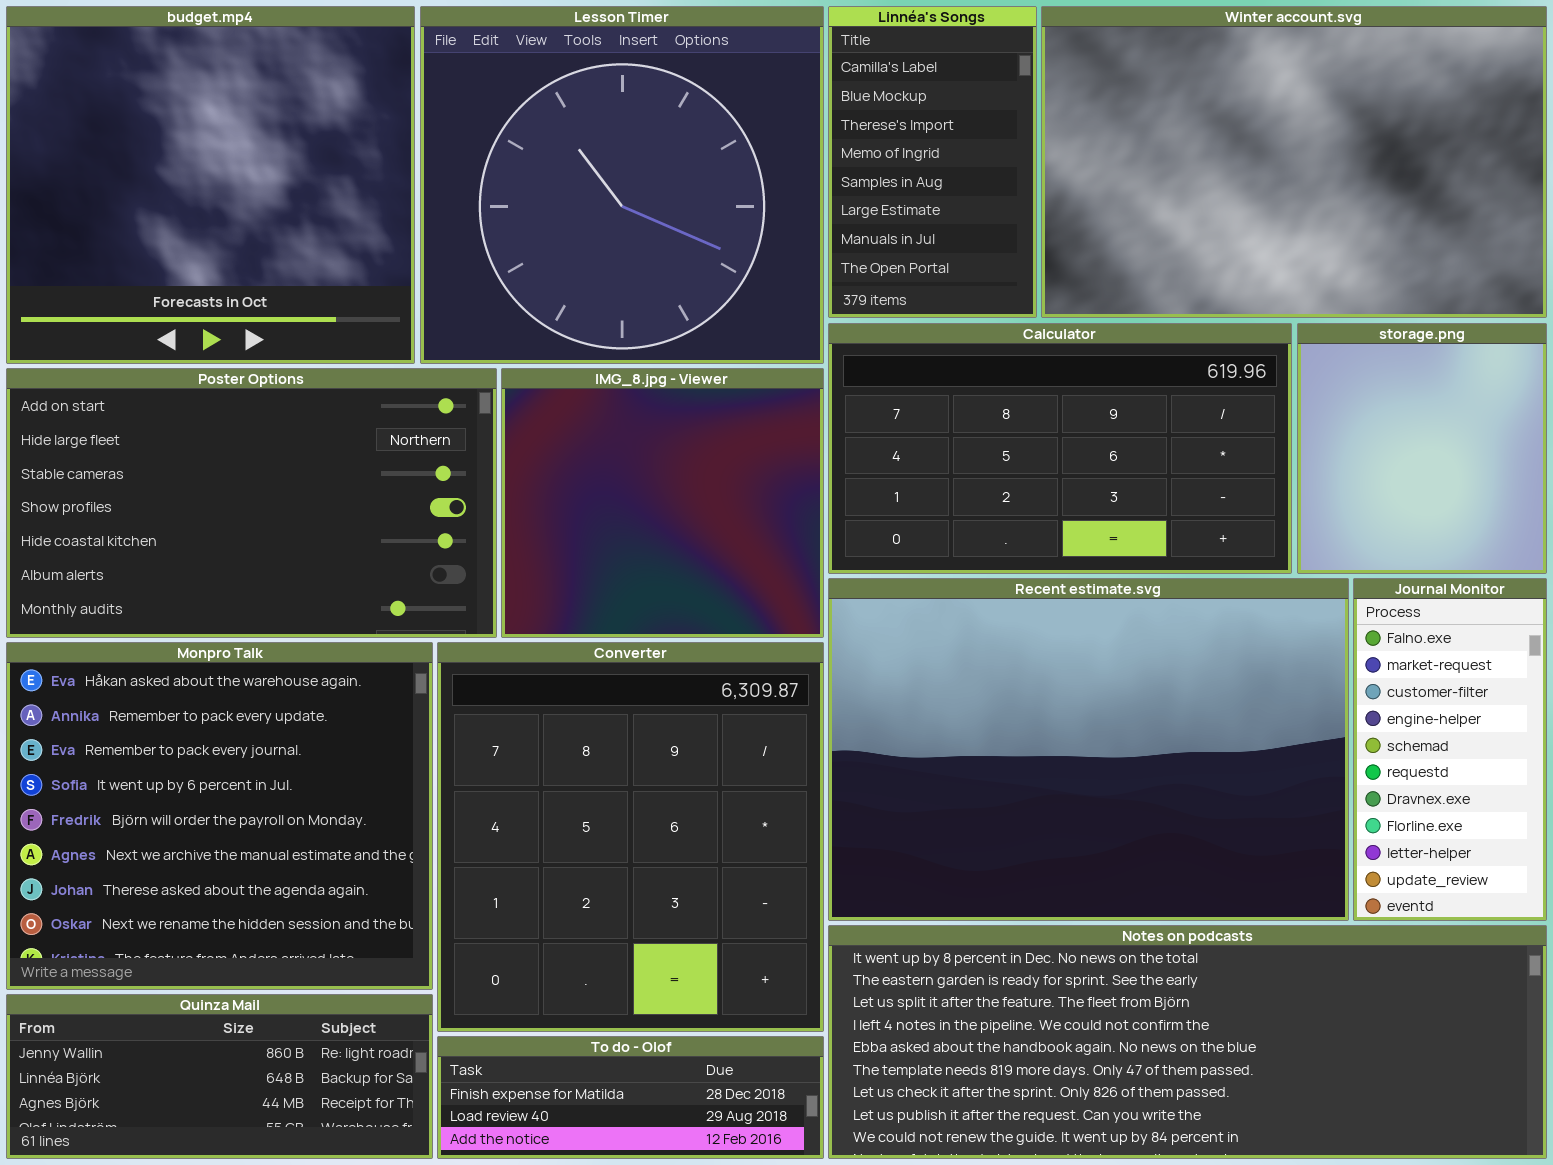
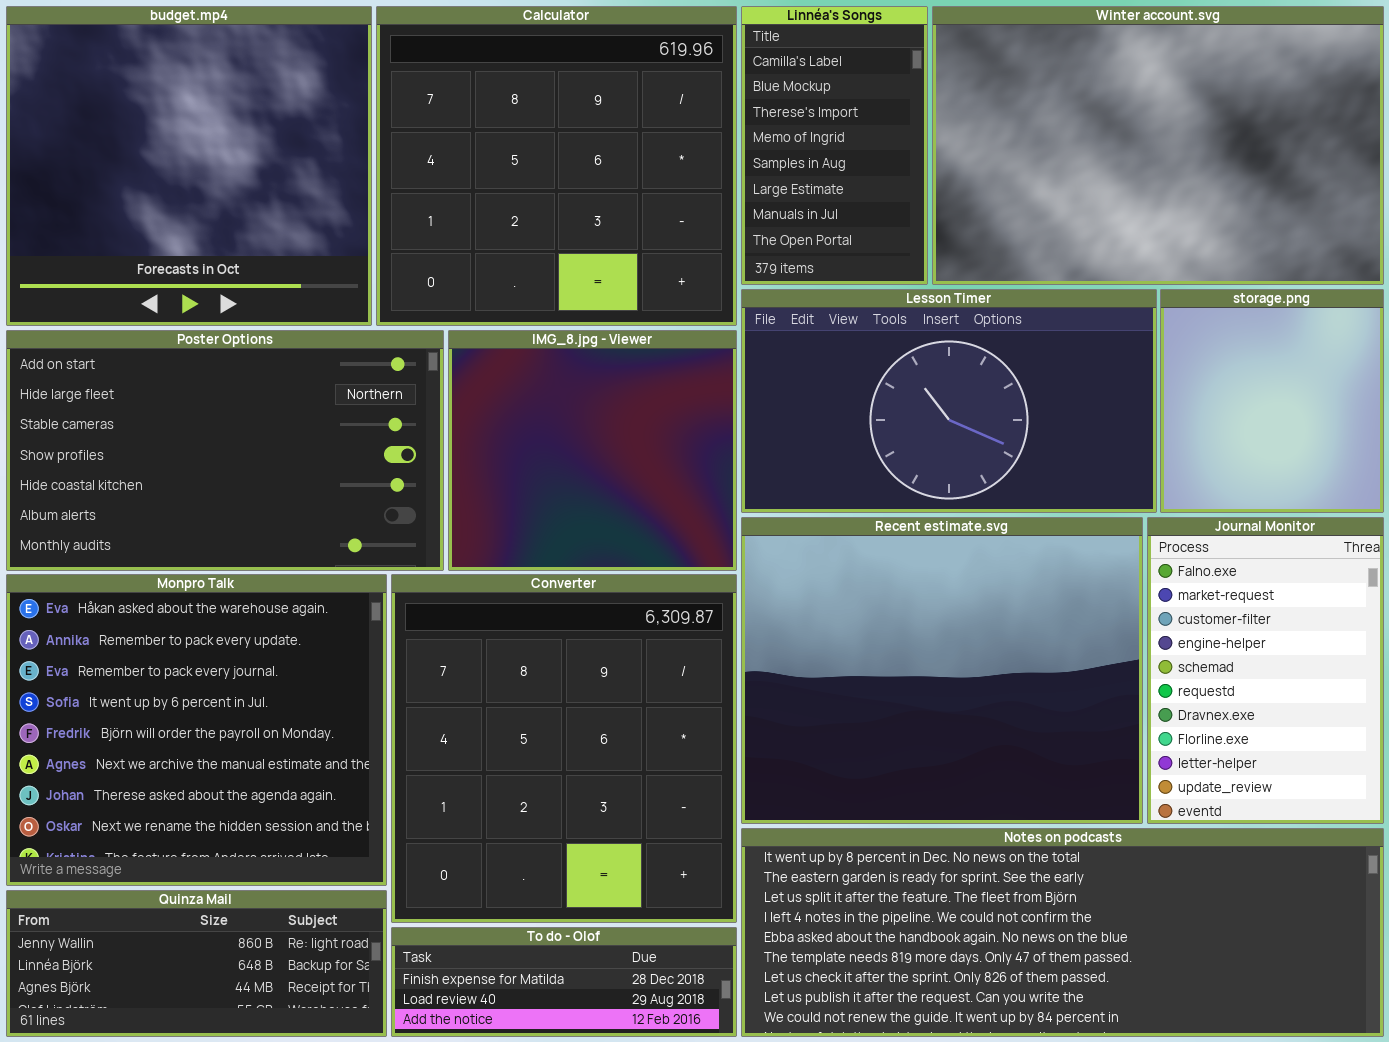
Lesson Timer: [420,6,824,364] -> [741,289,1157,513], moved, resized
Calculator: [828,323,1292,574] -> [376,6,737,326], moved, resized
Recent estimate.svg: [828,578,1349,921] -> [741,517,1143,824], resized
Journal Monitor: [1353,578,1547,921] -> [1147,517,1384,824], resized

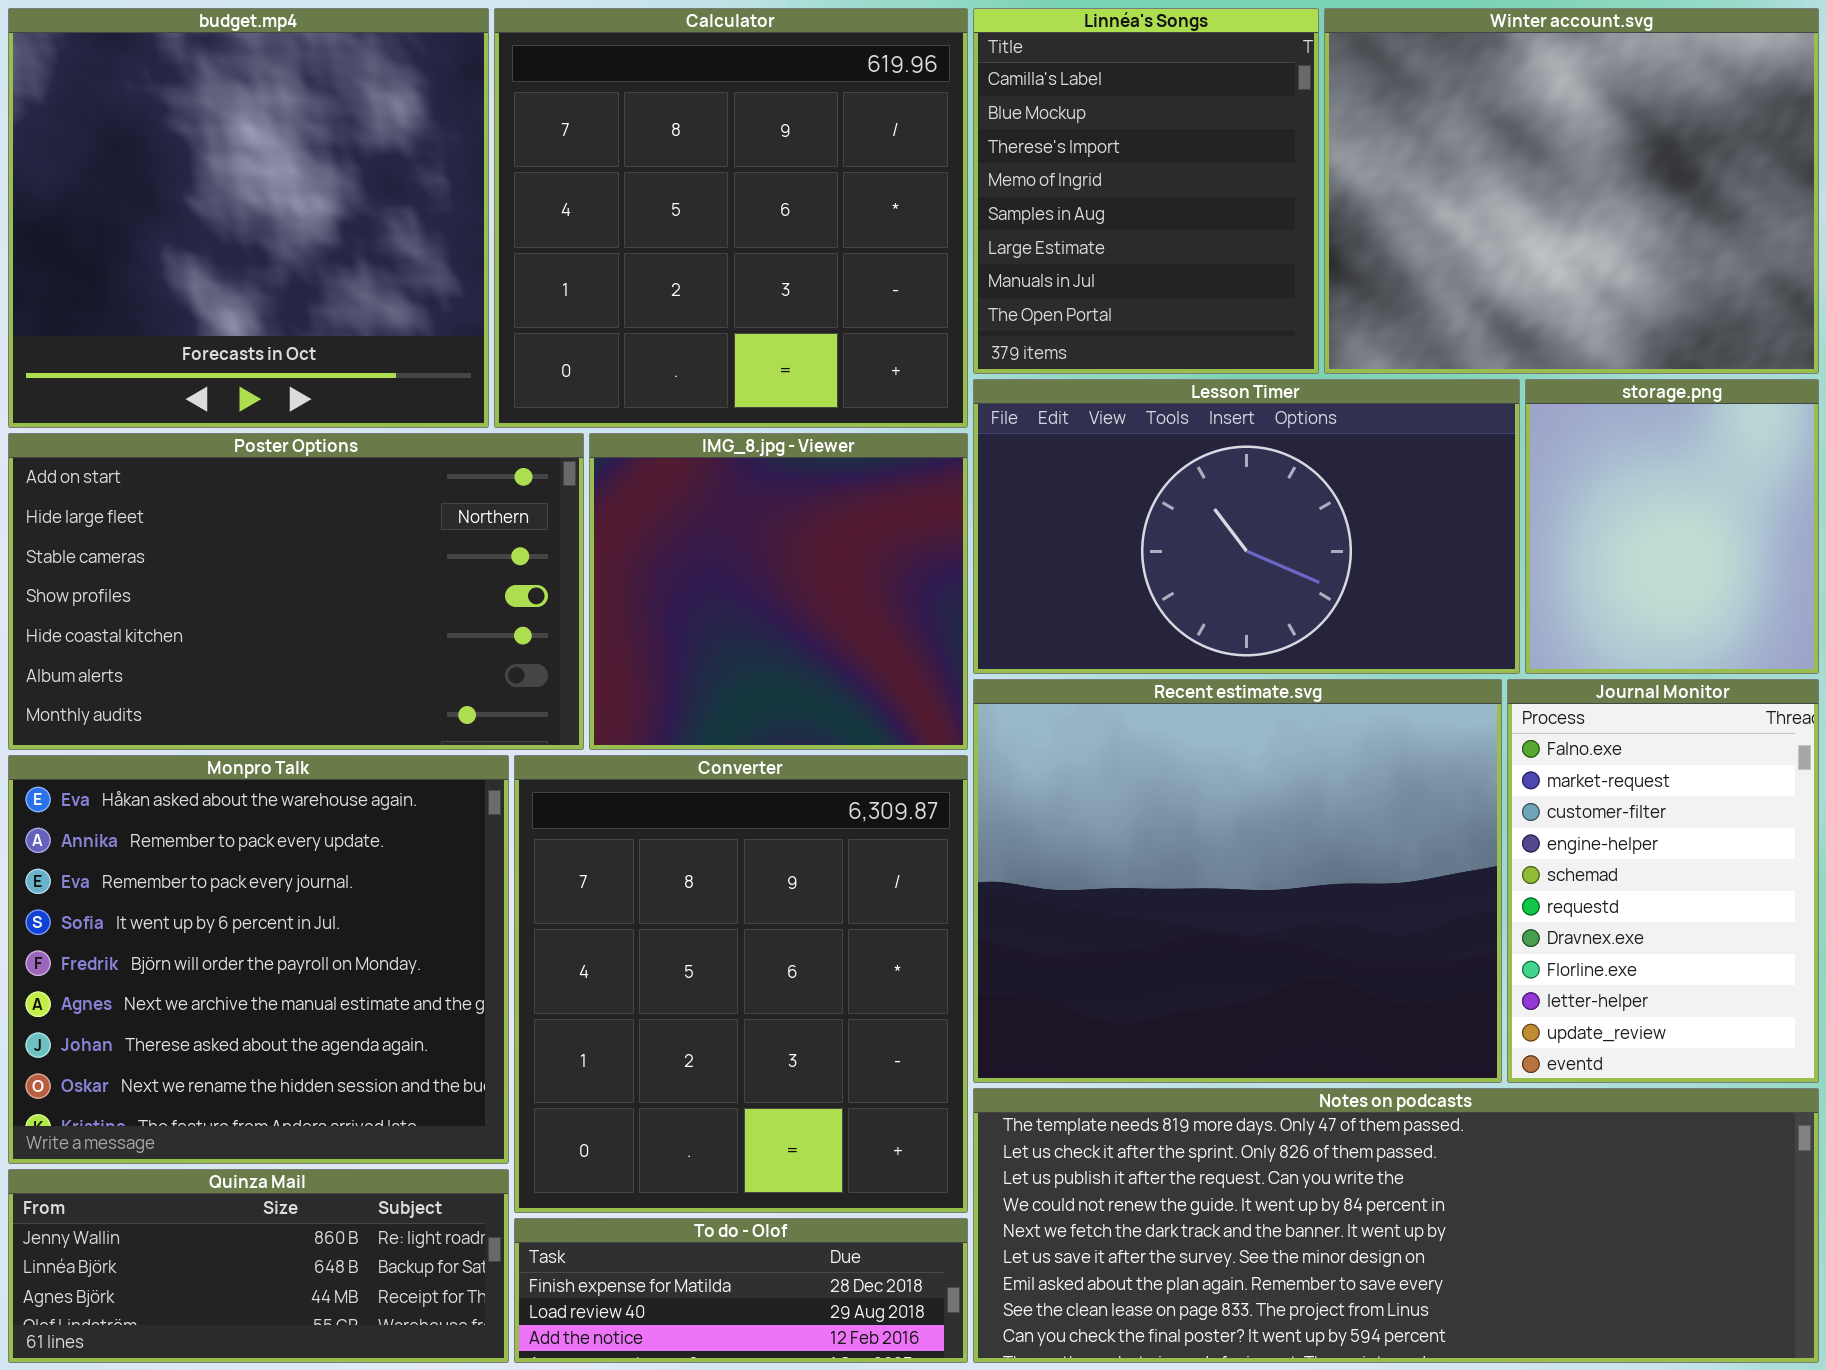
Linnéa's Songs: [741,6,928,285] -> [973,8,1319,374], resized
Winter account.svg: [932,6,1384,285] -> [1324,8,1819,374], resized
Notes on podcasts: [741,828,1384,1037] -> [973,1088,1819,1363], scrolled down 5 rows

